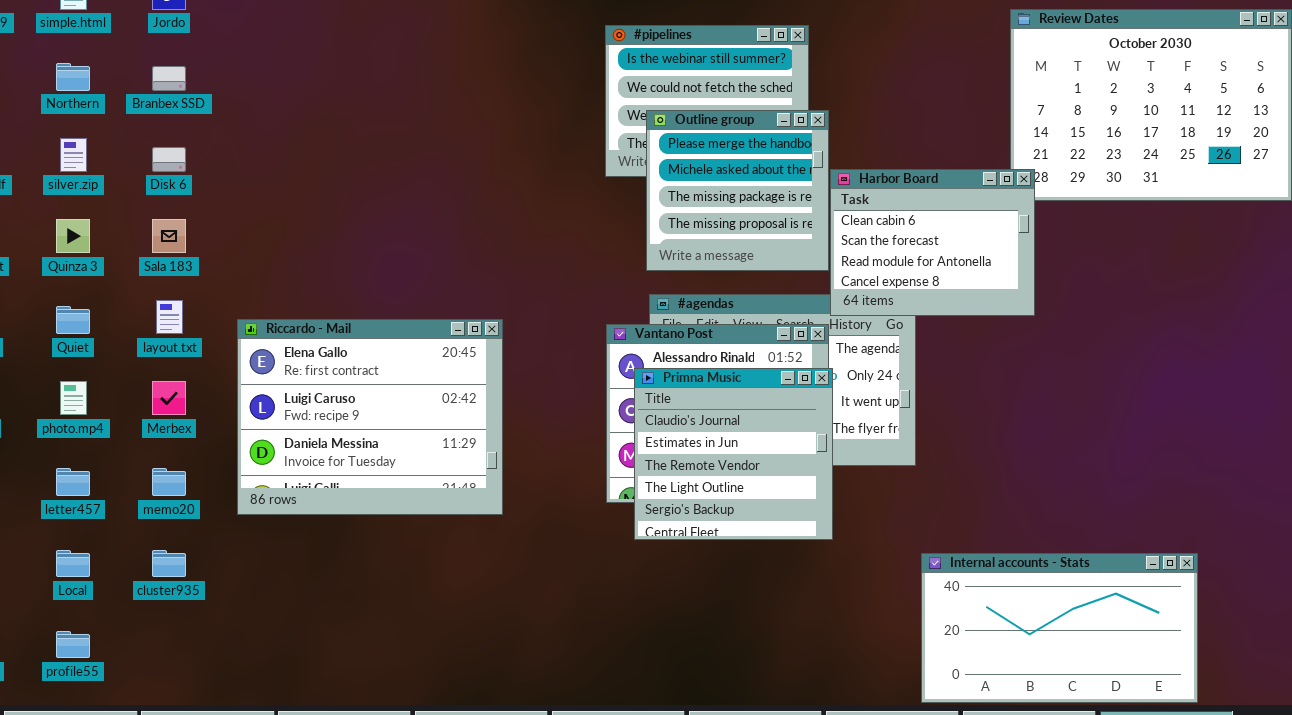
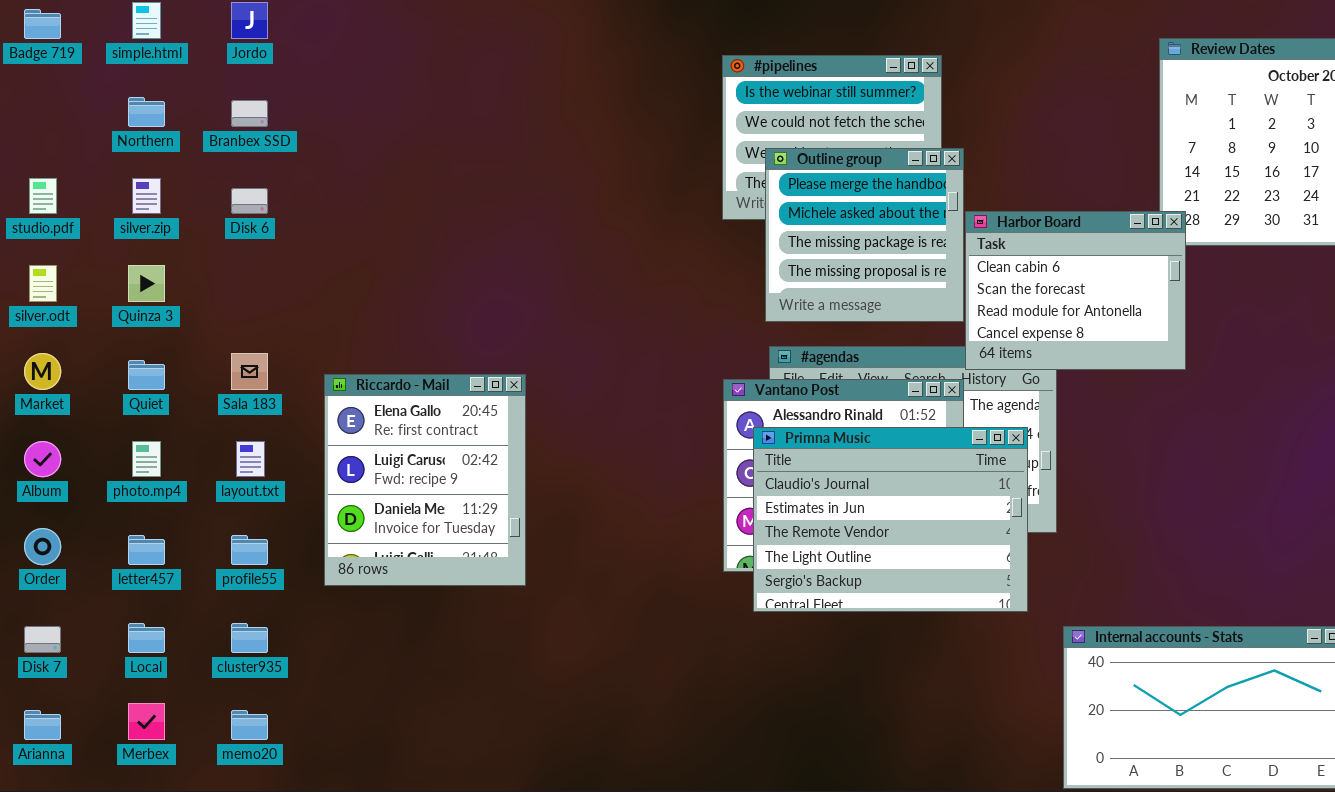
Sala 183: [152,219,186,253] -> [231,353,268,390], moved
layout.txt: [156,300,183,334] -> [236,441,265,477], moved
Riccardo - Mail: [237,319,503,515] -> [324,374,526,586], resized
Primna Music: [634,368,833,540] -> [753,427,1028,612], resized
Merbex: [152,381,186,415] -> [128,703,165,740], moved
memo20: [152,468,186,496] -> [231,710,268,740], moved
profile55: [56,631,90,658] -> [231,535,268,565], moved

